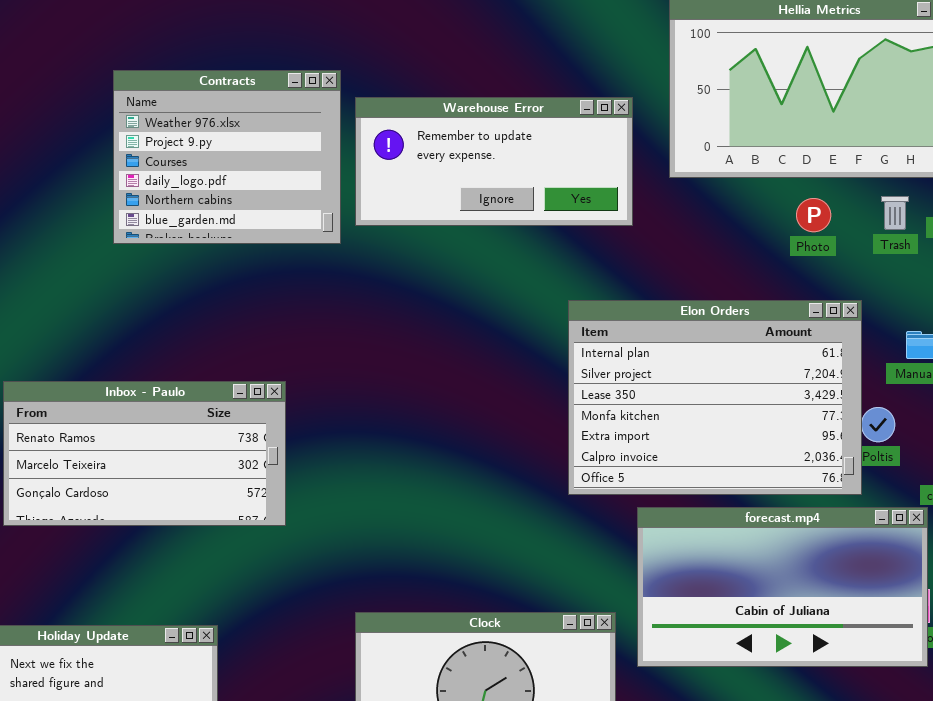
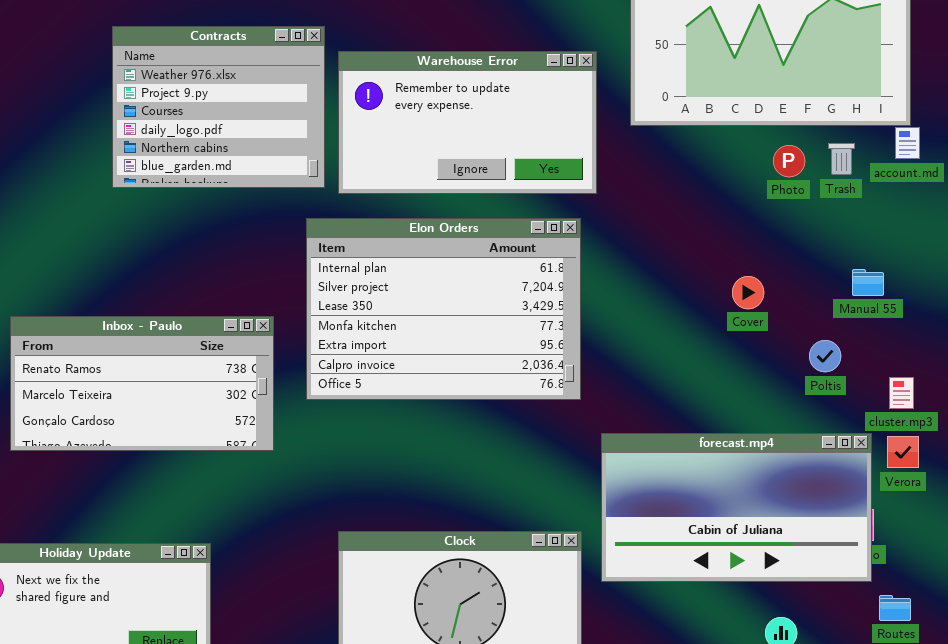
Warehouse Error: [355,97,633,226] -> [338,51,597,194], resized
Photo: [796,198,831,232] -> [773,145,805,177], moved
Elon Orders: [568,300,862,495] -> [306,218,581,400], moved

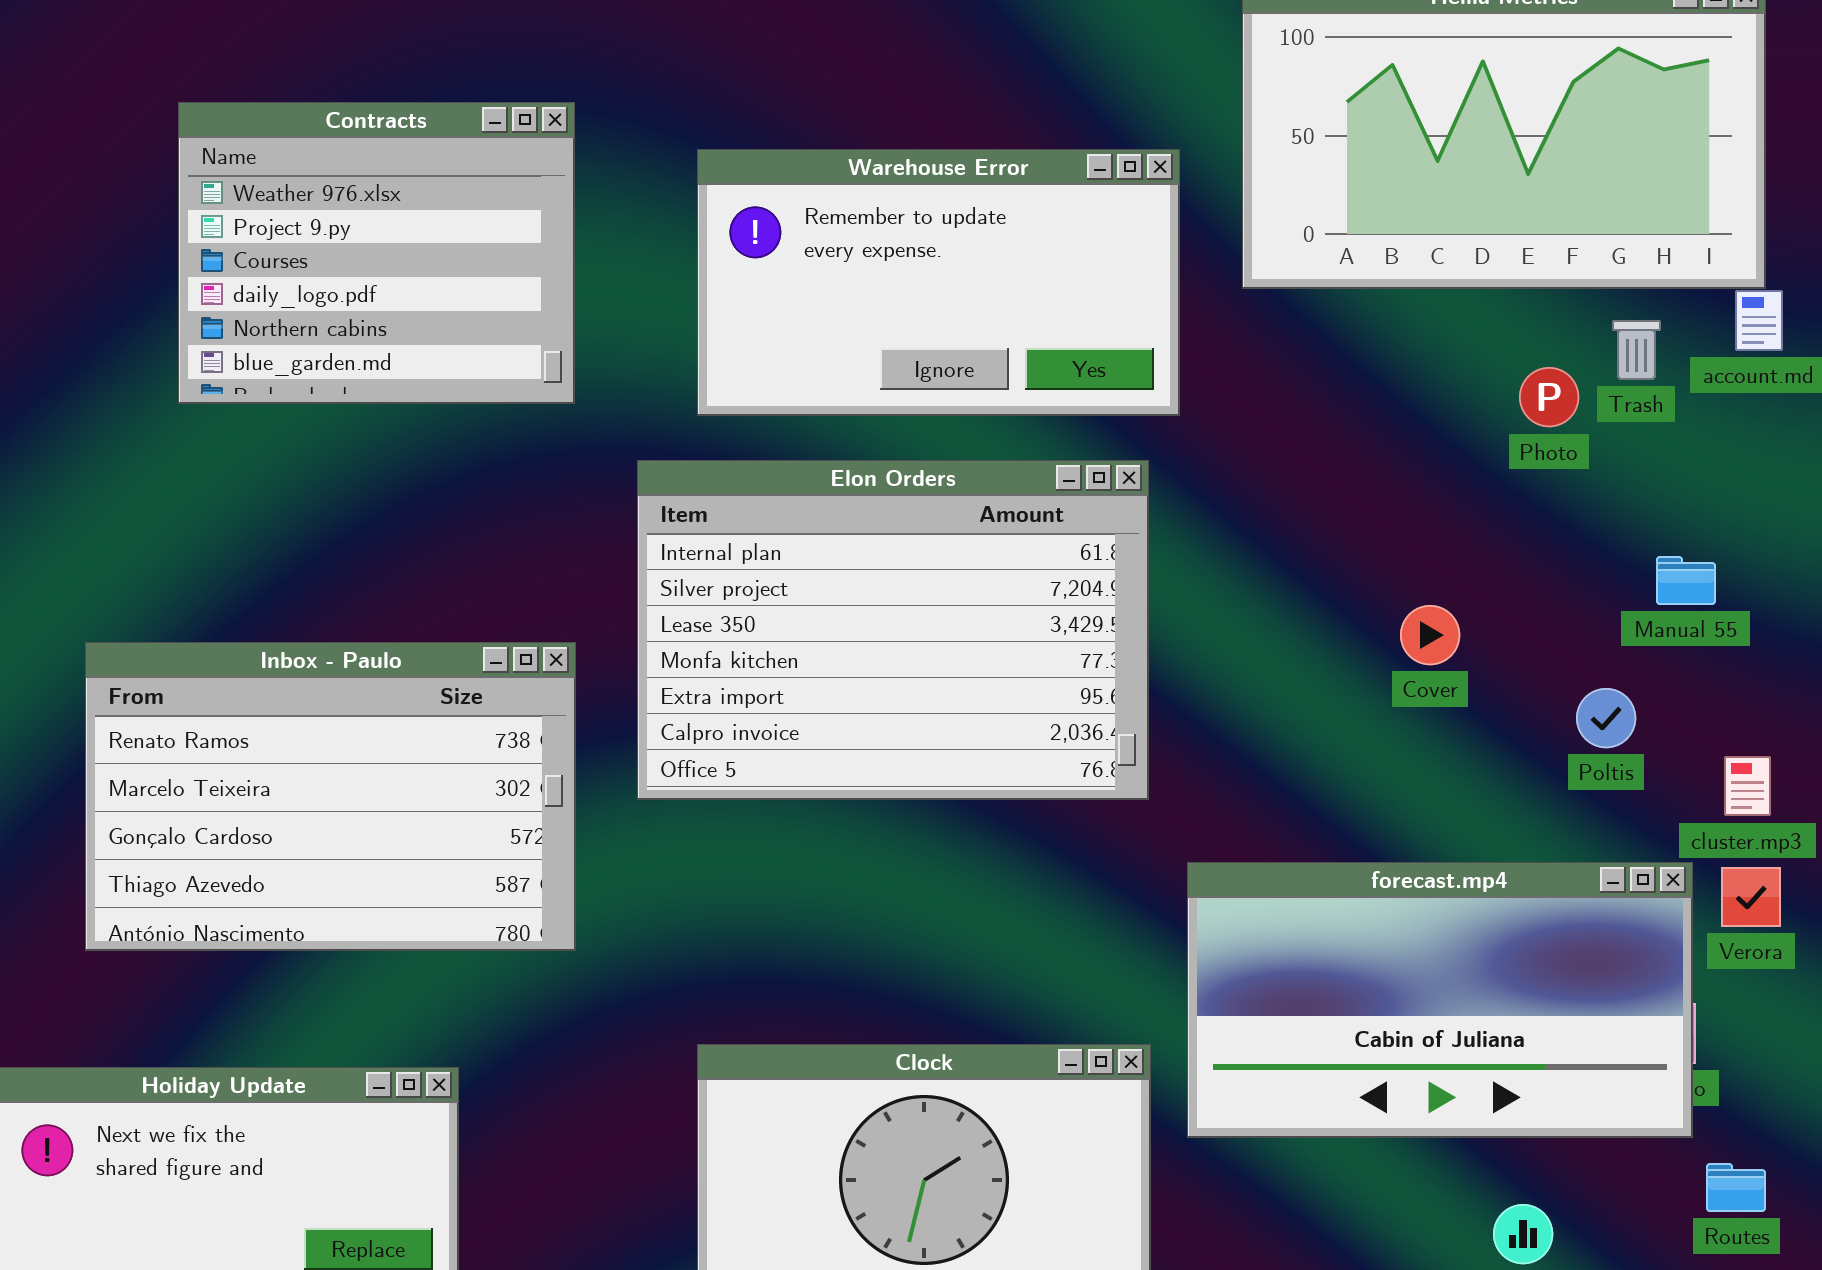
Contracts: [112,26,325,188] -> [178,102,575,404], moved
Photo: [773,145,805,177] -> [1519,367,1579,427], moved
Cover: [732,276,764,309] -> [1400,605,1460,665], moved
Inbox - Paulo: [10,316,274,451] -> [85,642,576,951], resized

